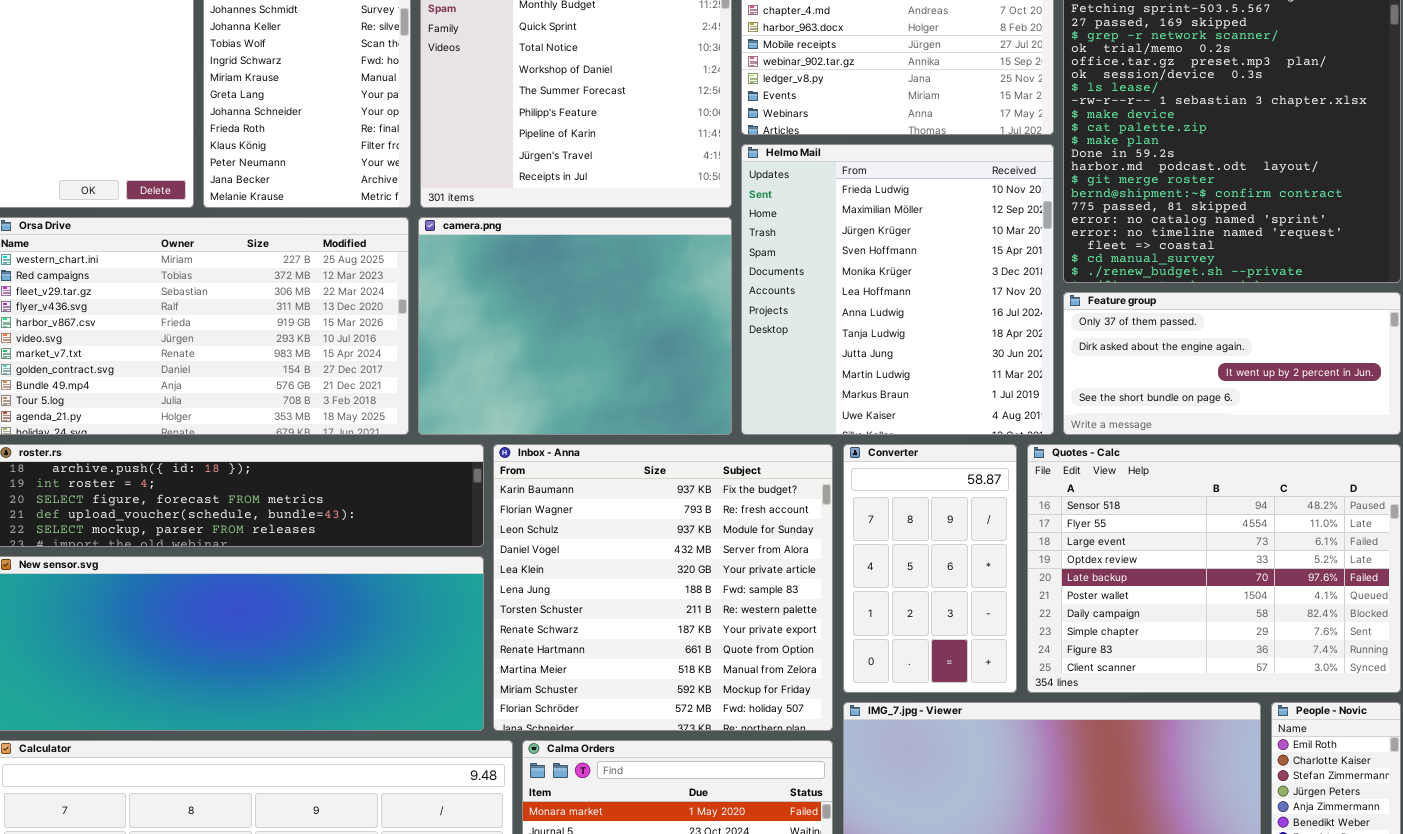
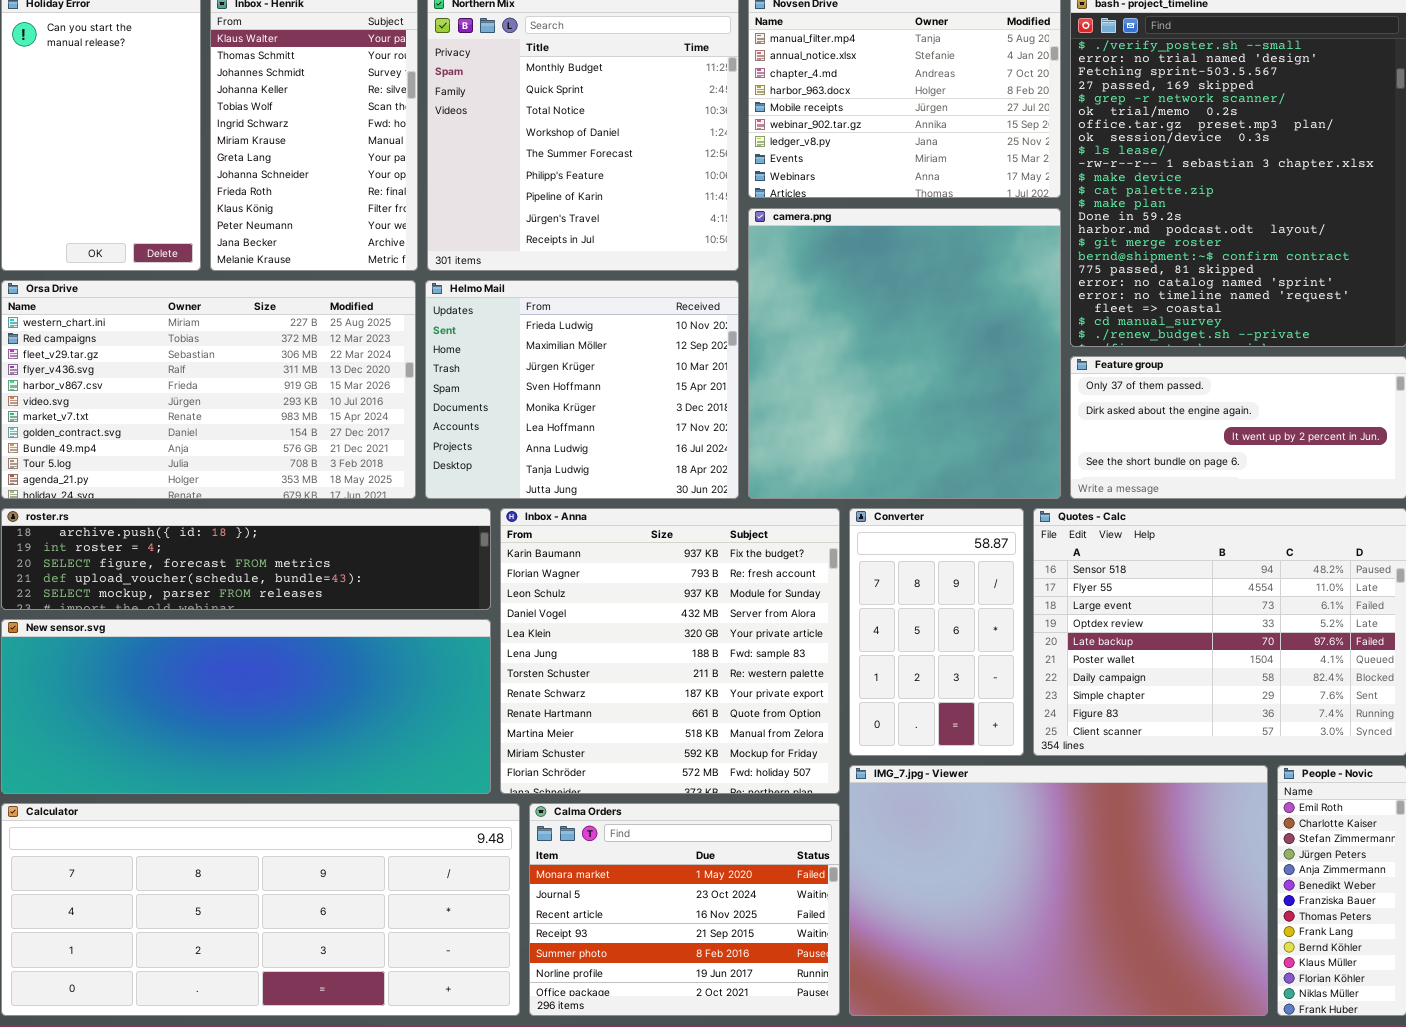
Helmo Mail: [741,144,1054,435] -> [425,280,739,499], moved, resized
camera.png: [418,217,732,435] -> [748,208,1061,499], moved, resized

